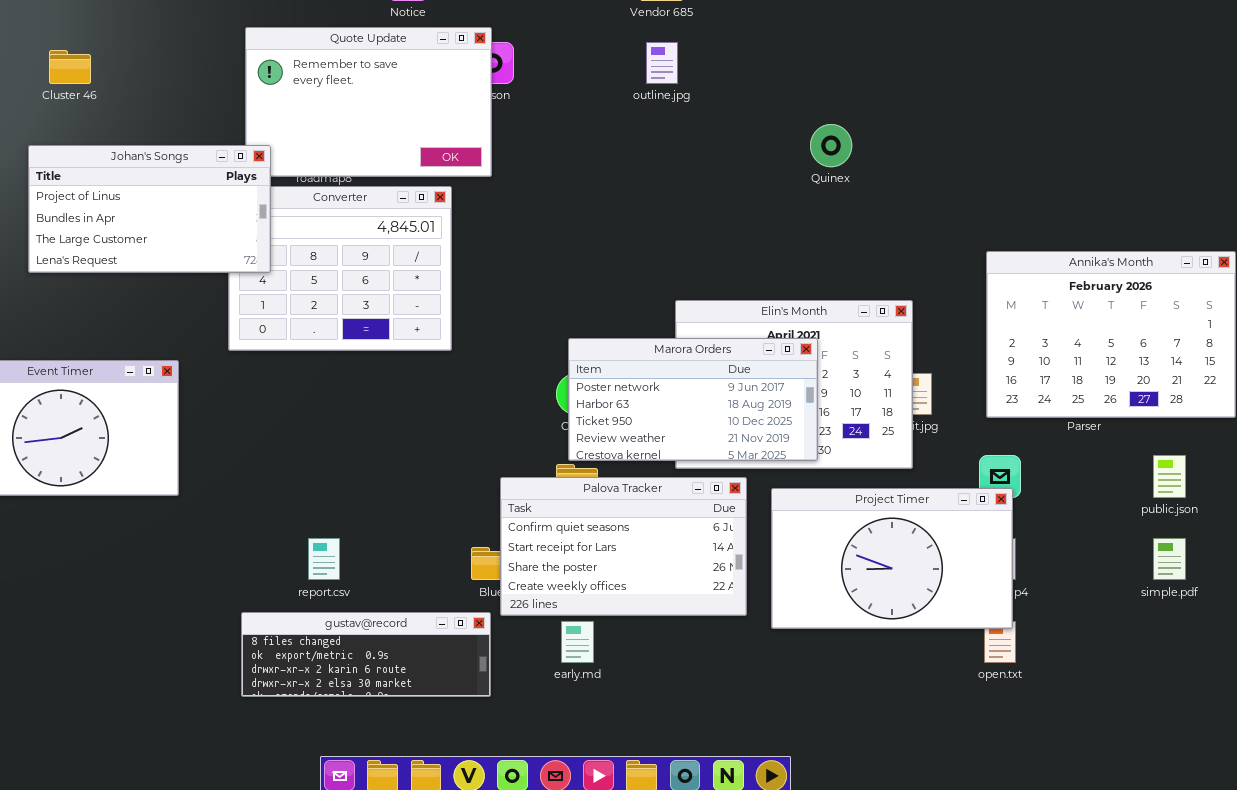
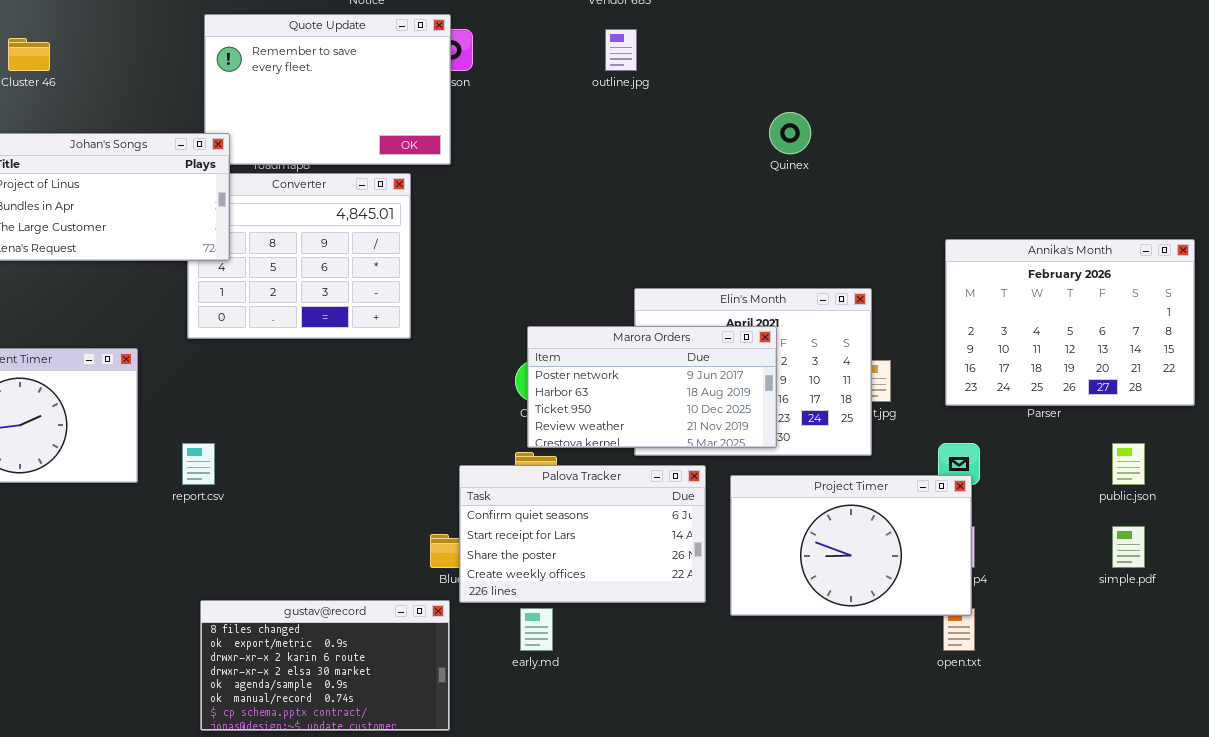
report.csv: [308,538,340,580] -> [182,443,215,485], moved
gustav@record: [241,612,491,697] -> [200,600,450,731], resized

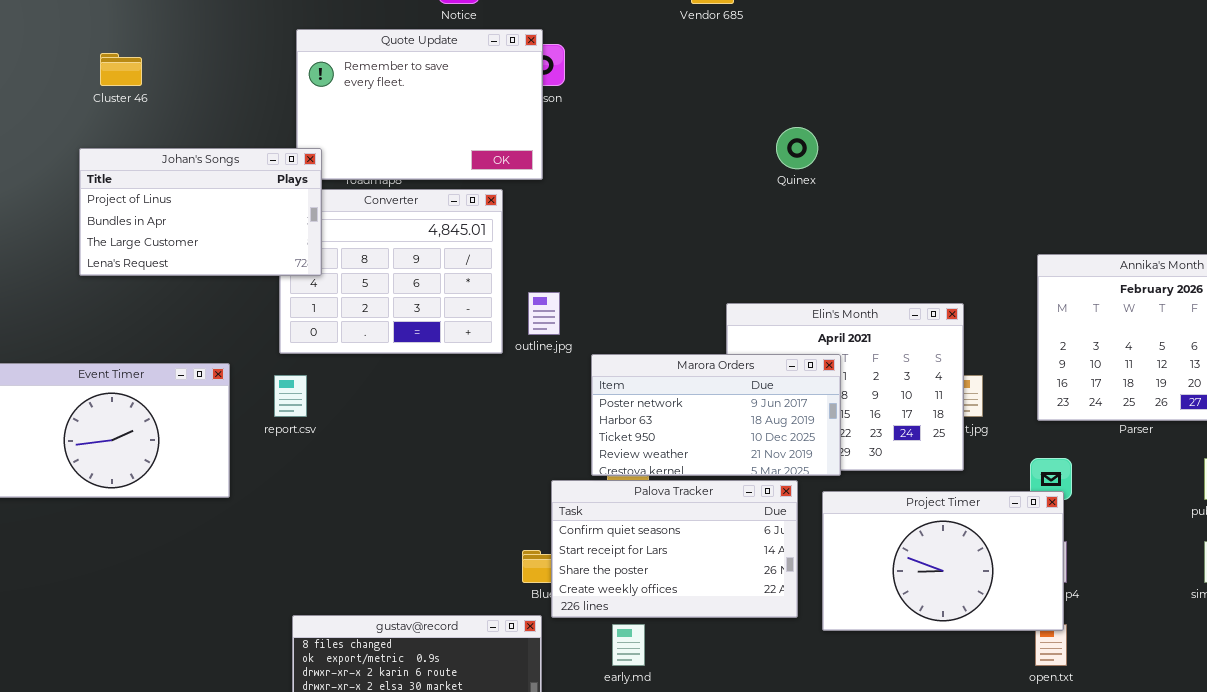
outline.jpg: [605,29,637,71] -> [528,292,560,335], moved
Quinex: [769,112,811,154] -> [776,127,818,169], moved
Marora Orders: [527,326,777,448] -> [591,354,841,476], moved
report.csv: [182,443,215,485] -> [274,375,307,417], moved

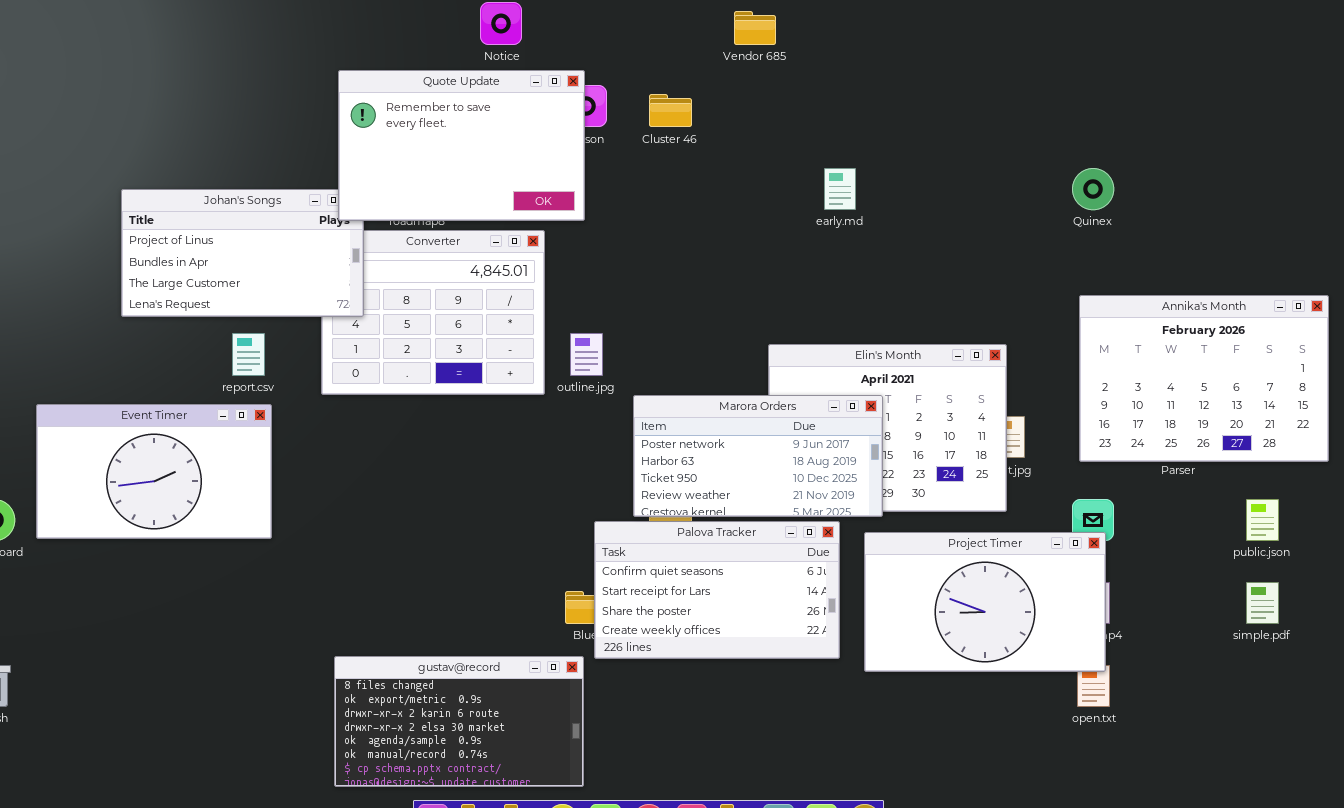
Quote Update: [296,29,543,180] -> [338,70,585,221], raised
Cluster 46: [100,53,142,86] -> [649,94,692,127], moved
Quinex: [776,127,818,169] -> [1072,168,1114,210], moved
report.csv: [274,375,307,417] -> [232,333,265,376], moved
early.md: [612,624,645,666] -> [824,168,856,210], moved

